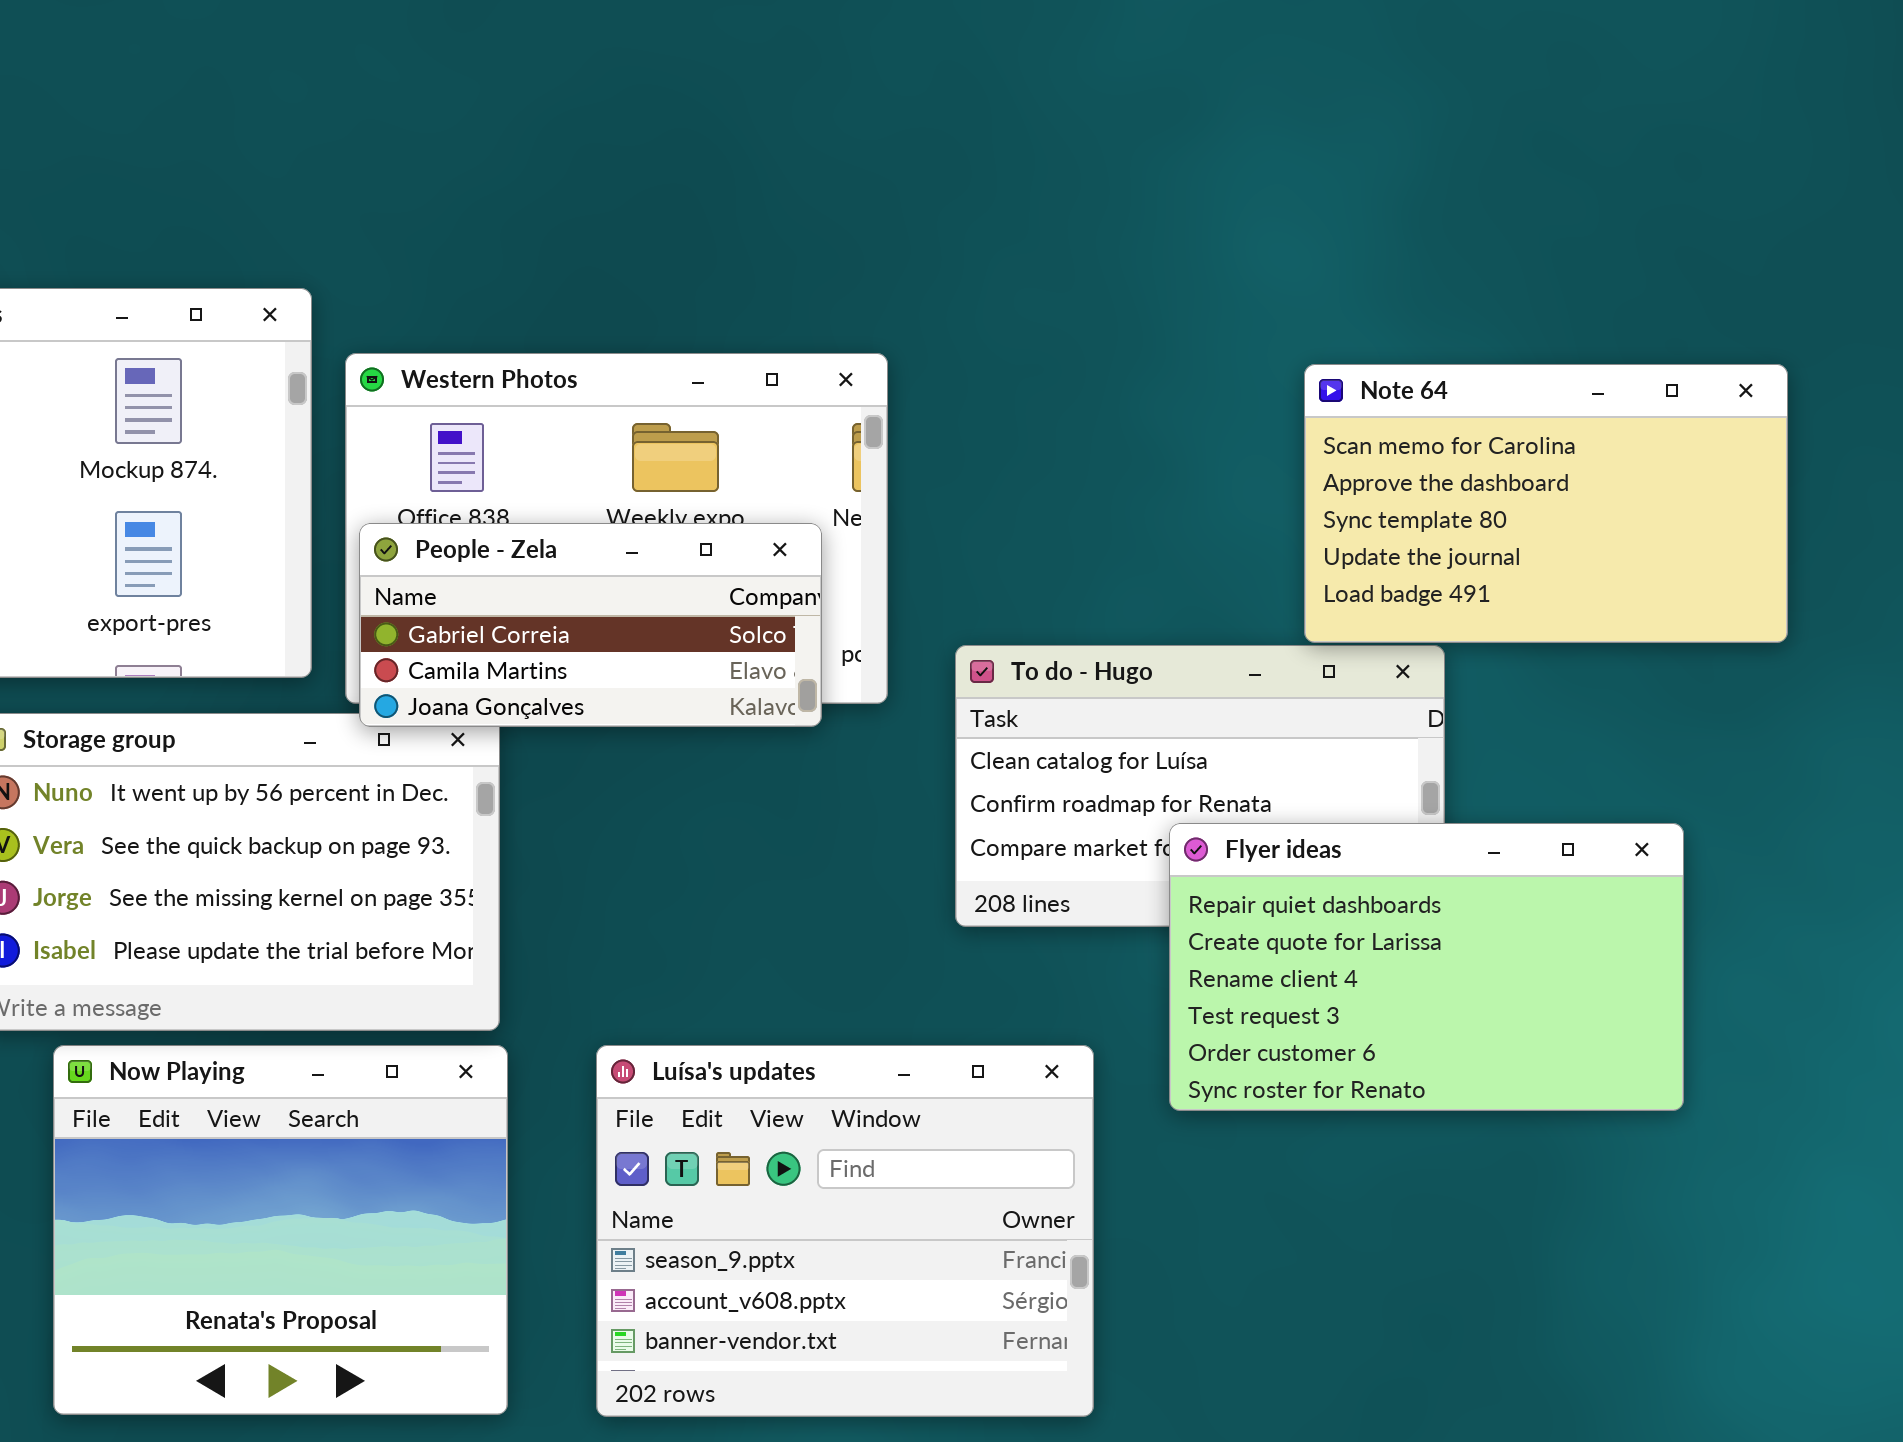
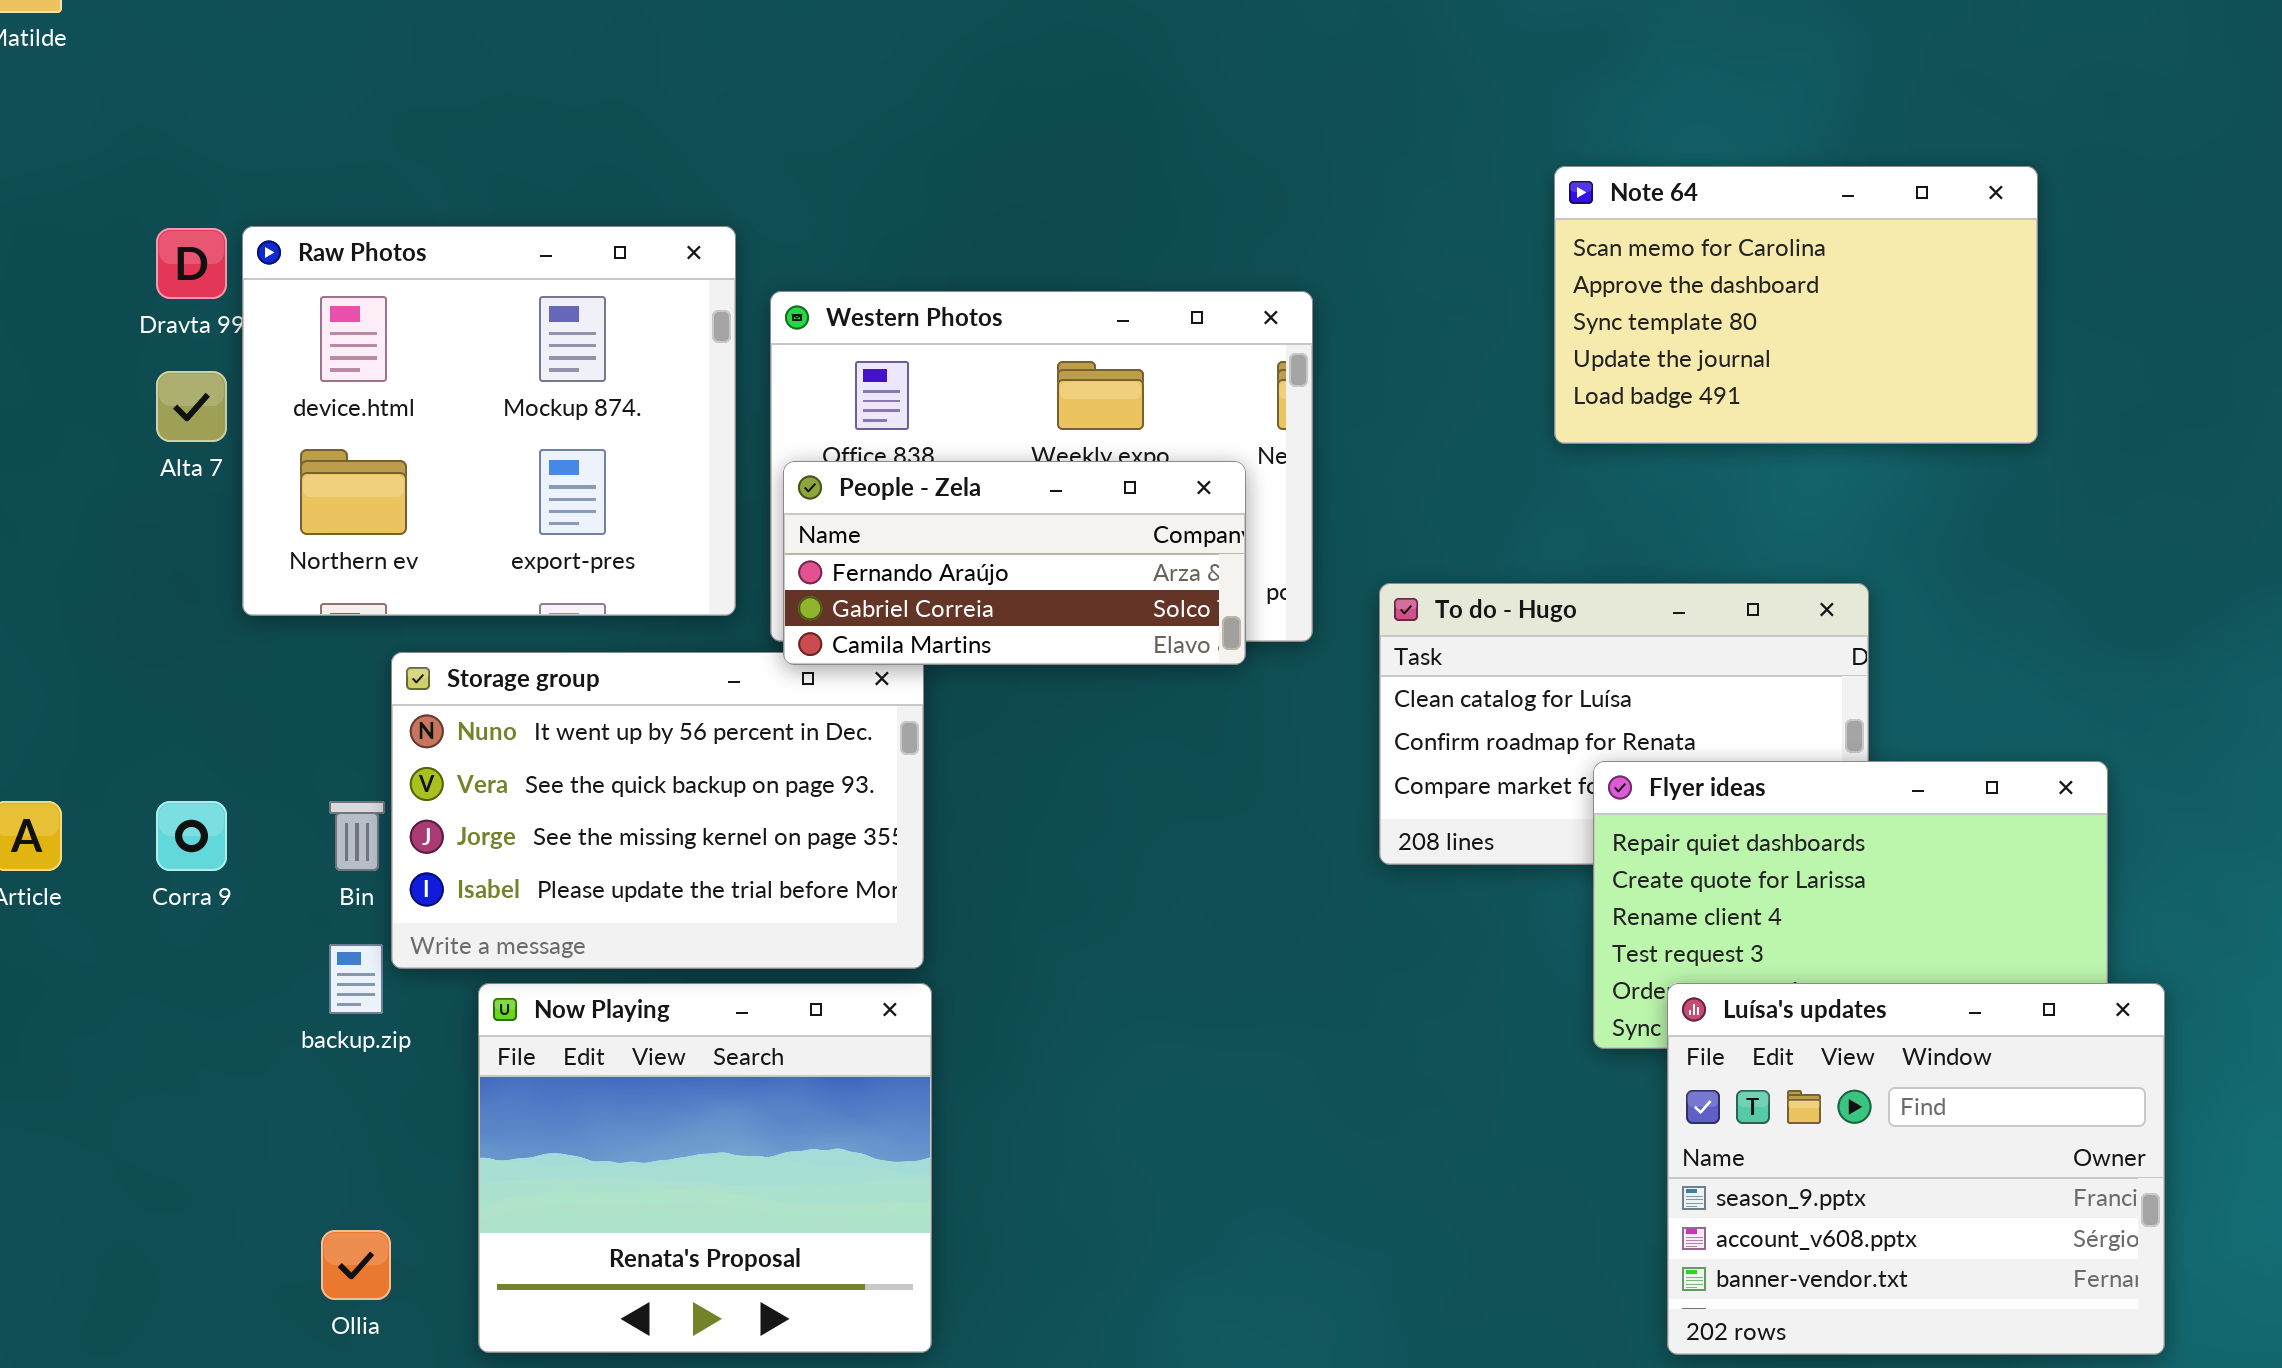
Note 64: [1304,364,1788,643] -> [1554,166,2038,444], moved
People - Zela: [359,523,822,727] -> [783,461,1246,665], scrolled up 1 row
Luísa's updates: [596,1045,1094,1417] -> [1667,983,2165,1355], moved

